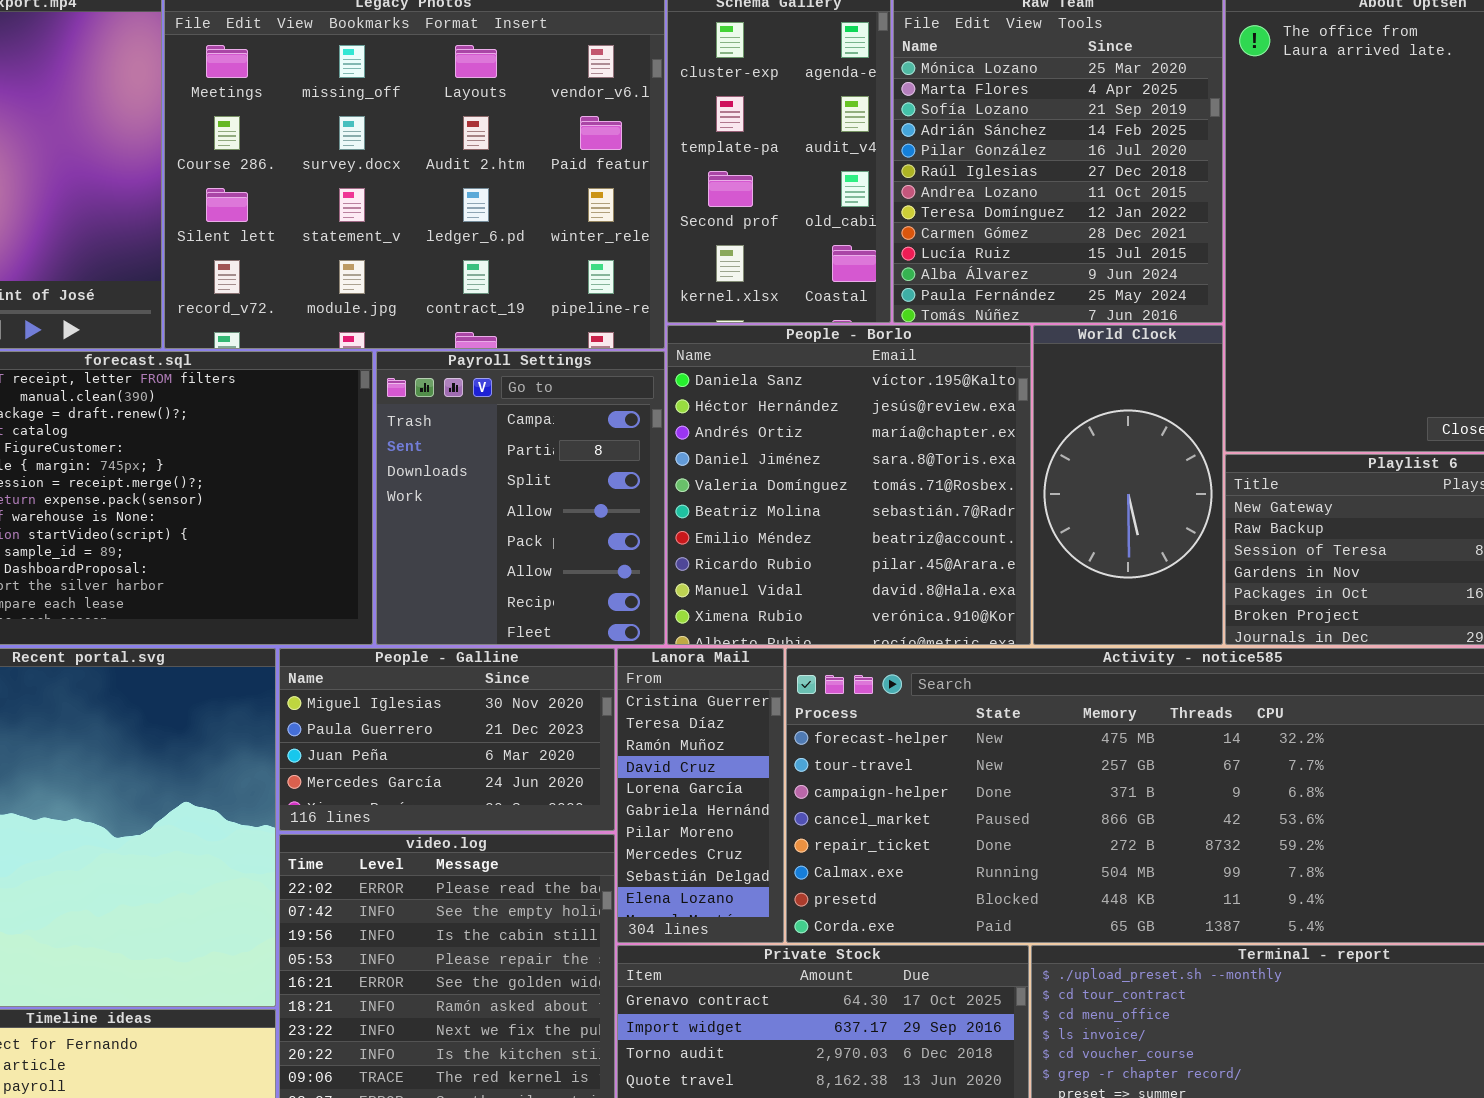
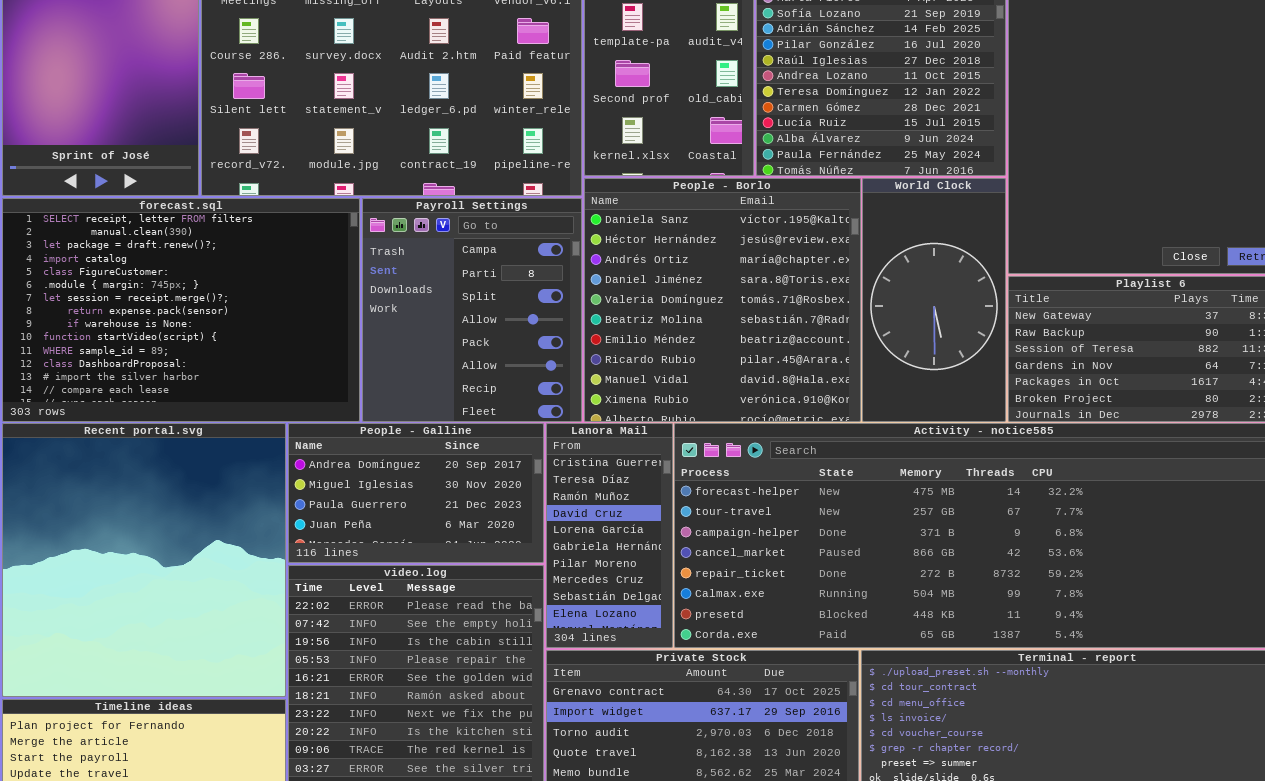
People - Galline: [279,648,615,831] -> [288,423,544,563], scrolled up 1 row

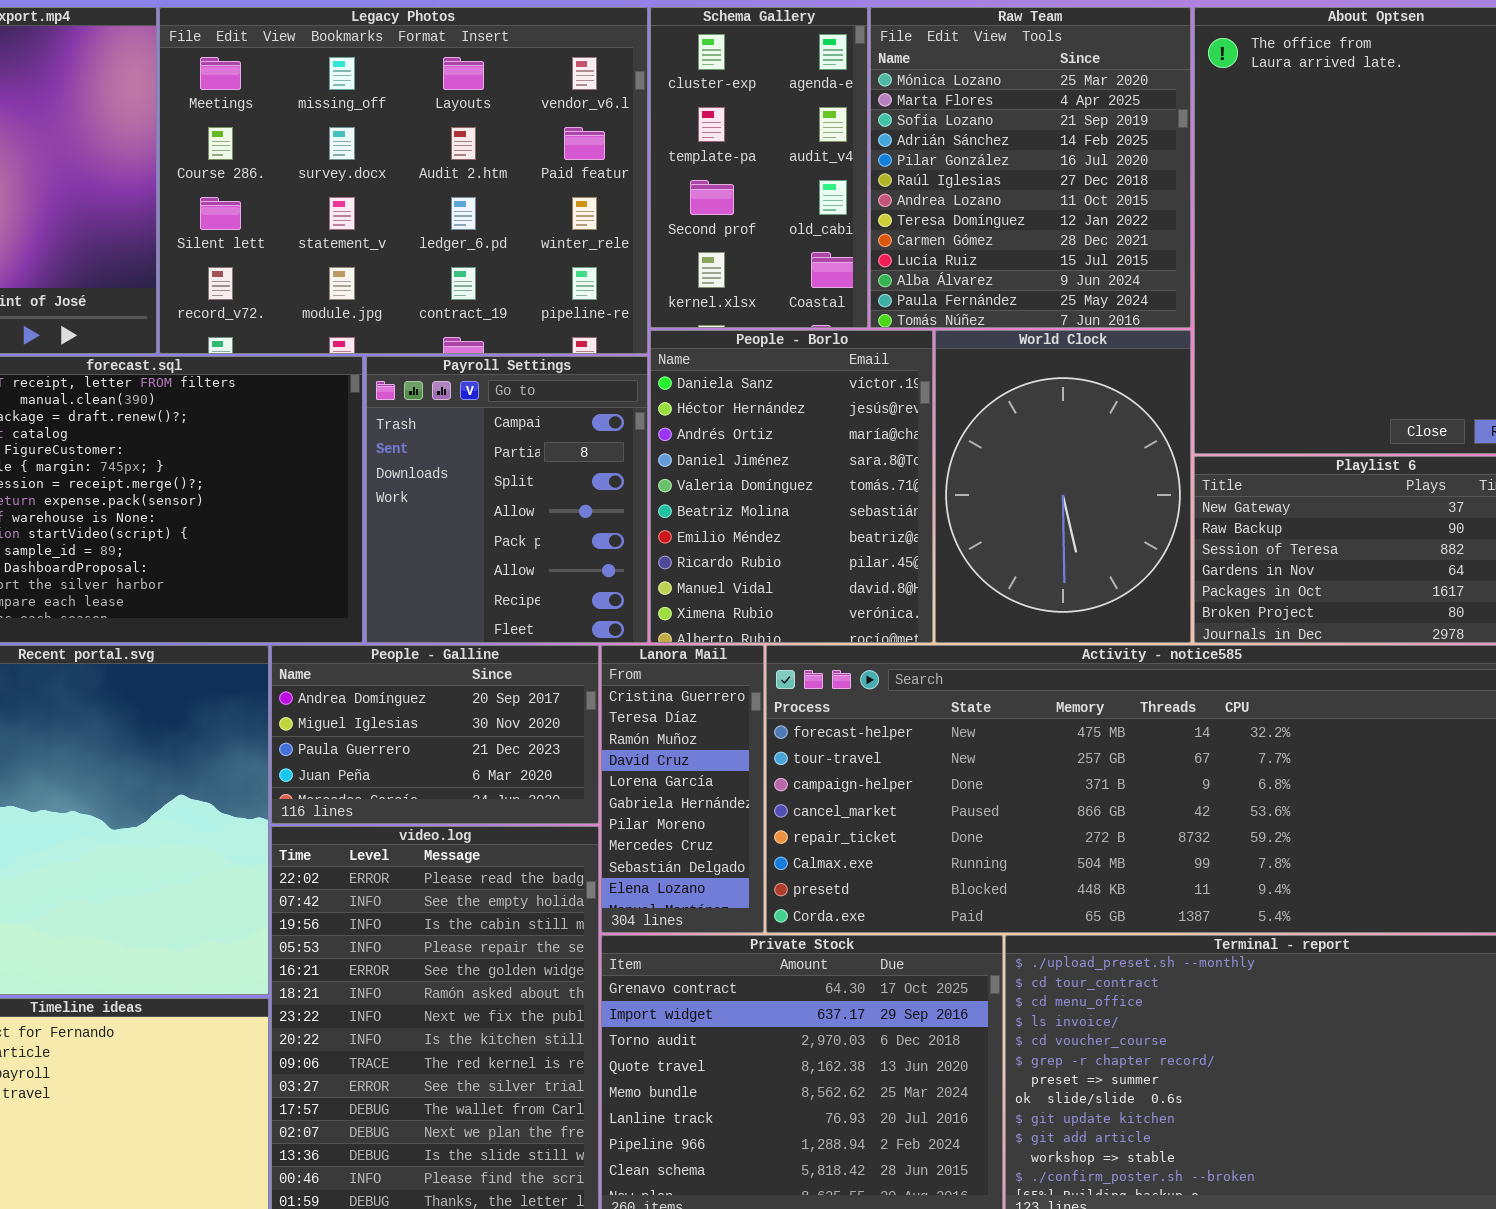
People - Borlo: [584,178,861,422] -> [650,330,933,643], resized
World Clock: [862,178,1006,422] -> [935,330,1191,643], resized

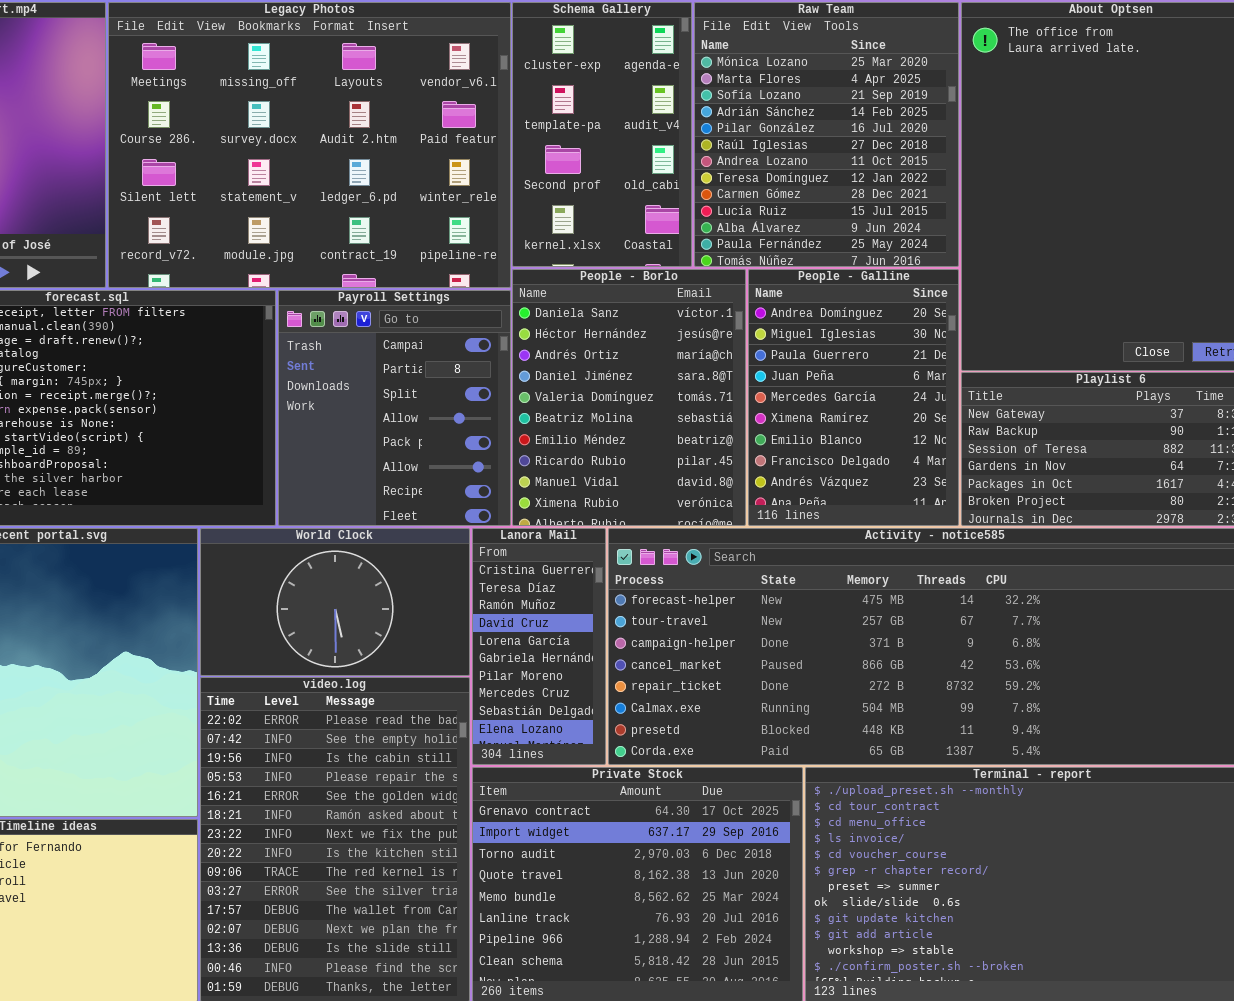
World Clock: [935,330,1191,643] -> [200,528,470,676], moved, resized
People - Galline: [271,645,599,824] -> [748,269,959,526], moved, resized

